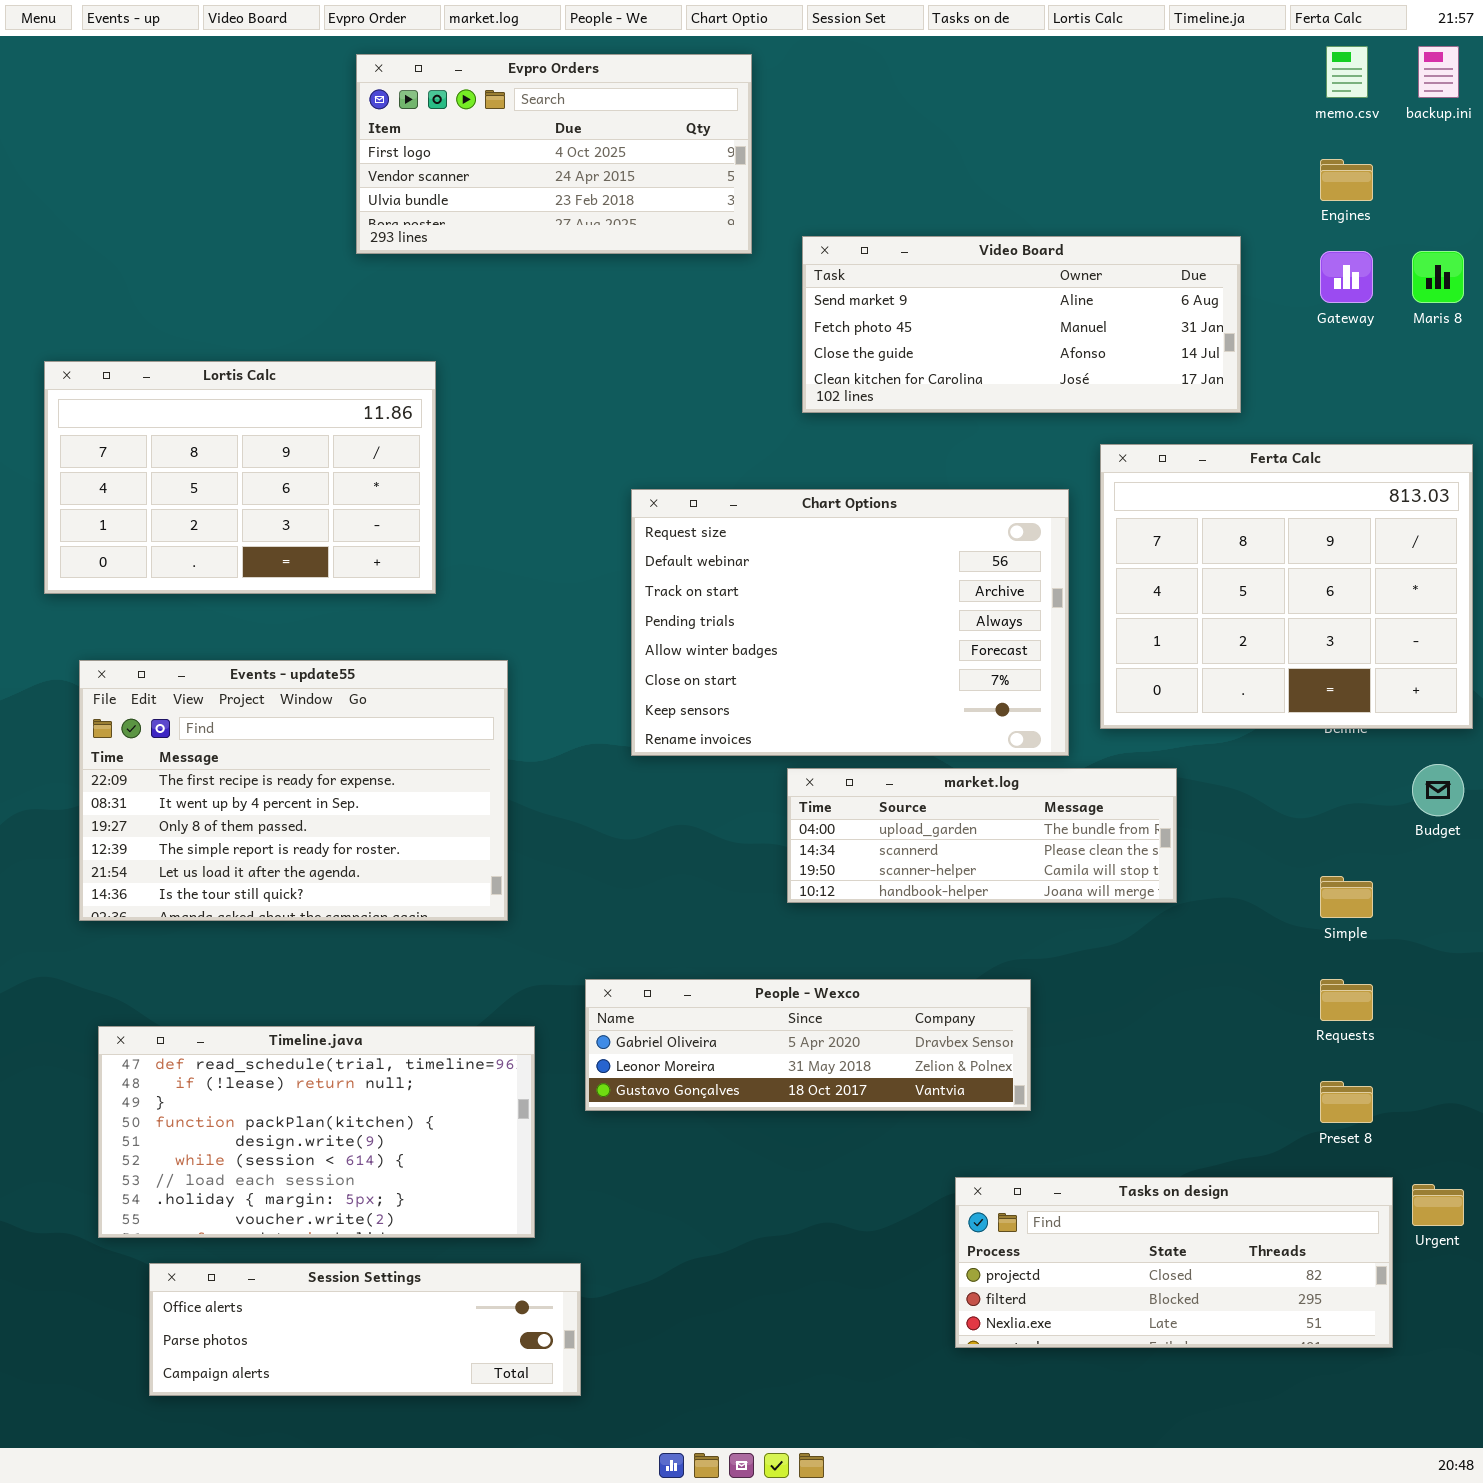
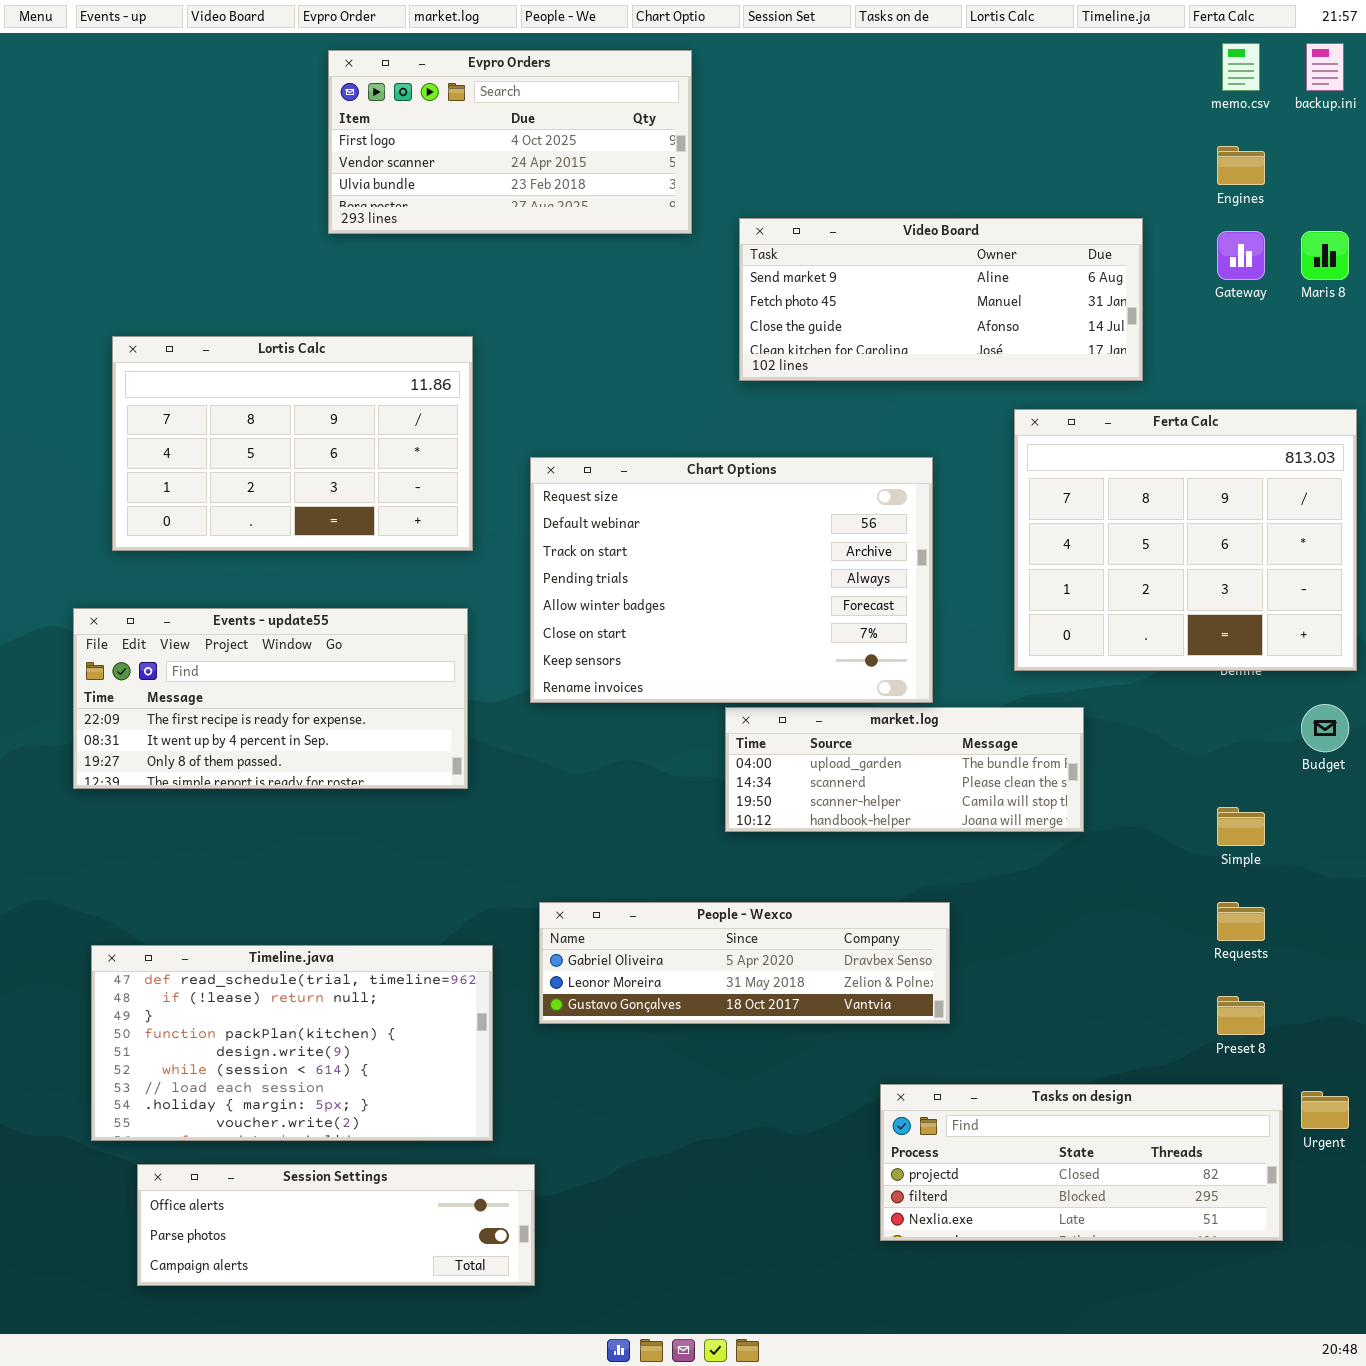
Lortis Calc: [44,361,436,594] -> [112,336,473,551], moved
Chart Options: [631,489,1069,756] -> [530,457,933,703], moved
Events - update55: [79,660,508,921] -> [73,608,468,789], resized

